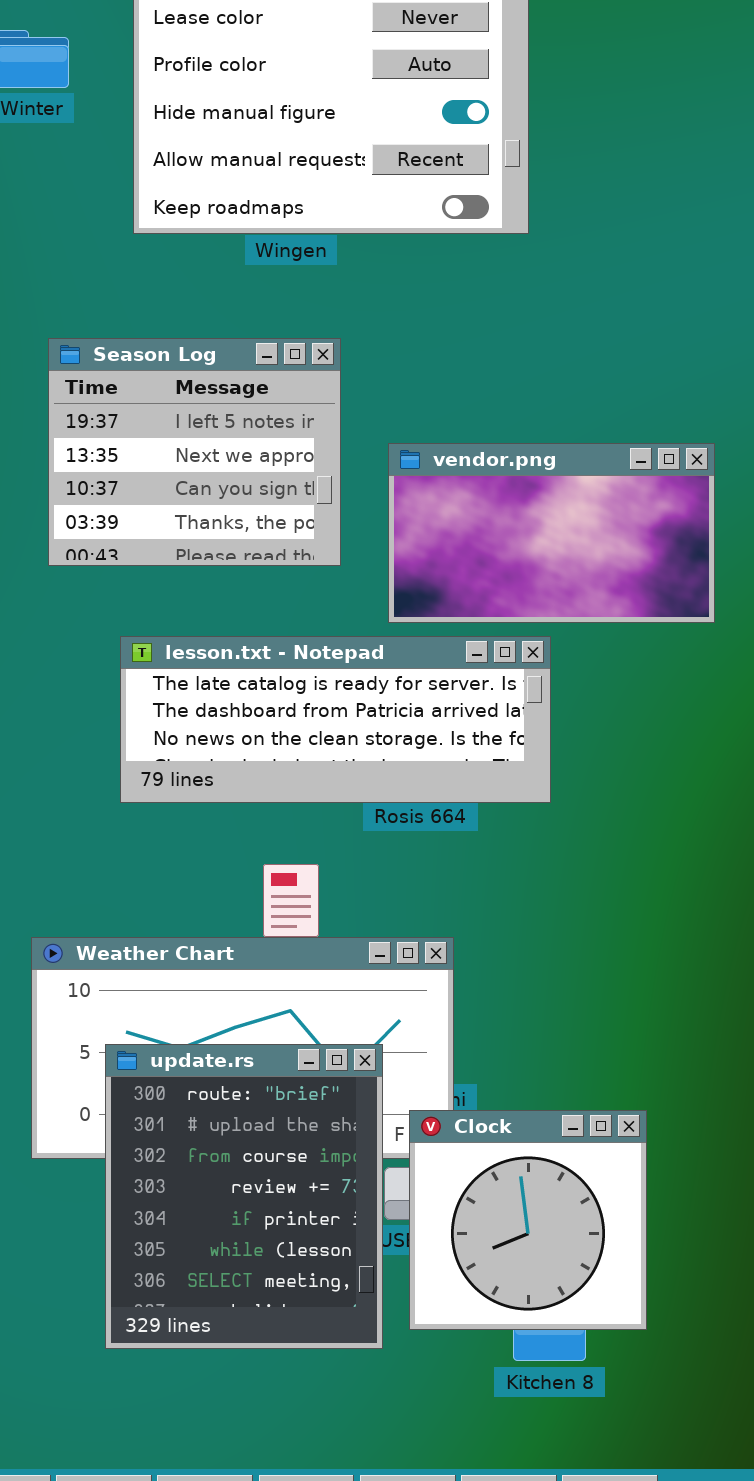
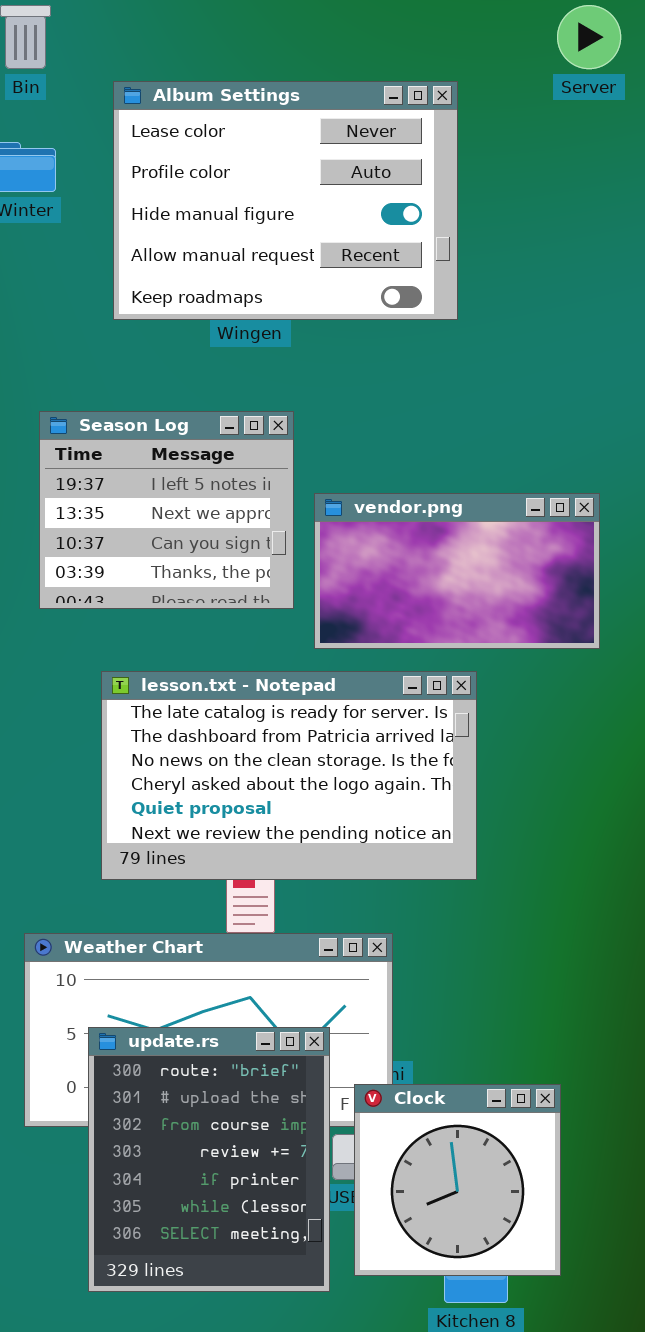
vendor.png: [388,443,715,623] -> [314,493,600,649], moved
lesson.txt - Notepad: [120,636,551,803] -> [101,671,477,880], resized

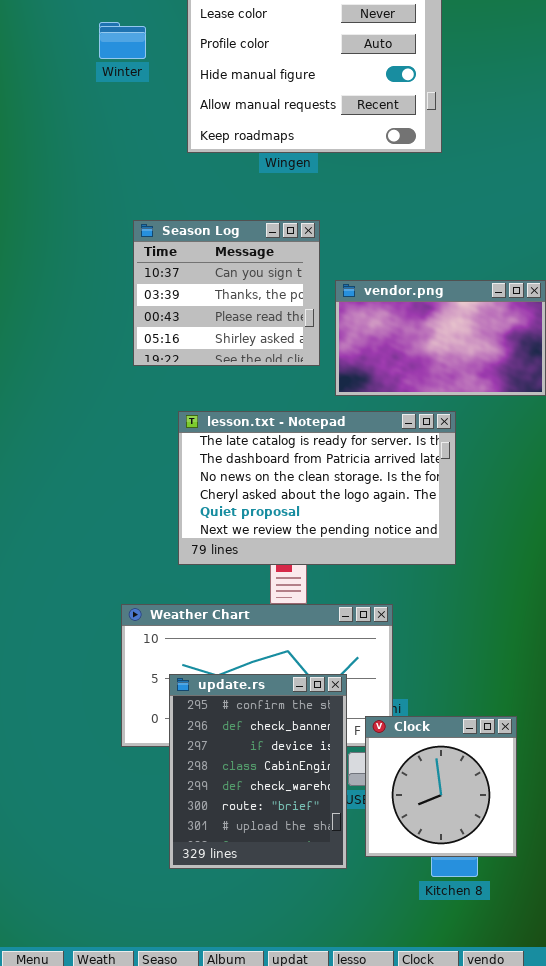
Season Log: [39,411,294,609] -> [133,220,320,366], scrolled down 2 rows
update.rs: [88,1027,330,1292] -> [169,674,347,869], scrolled up 5 rows

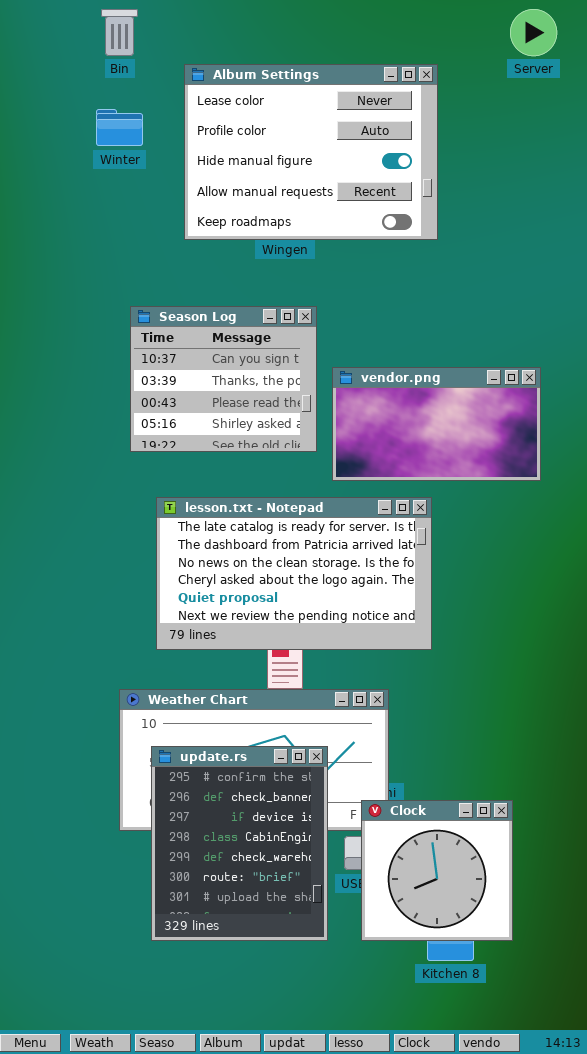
lesson.txt - Notepad: [178,411,456,565] -> [156,497,432,650], moved
update.rs: [169,674,347,869] -> [151,746,328,941], moved

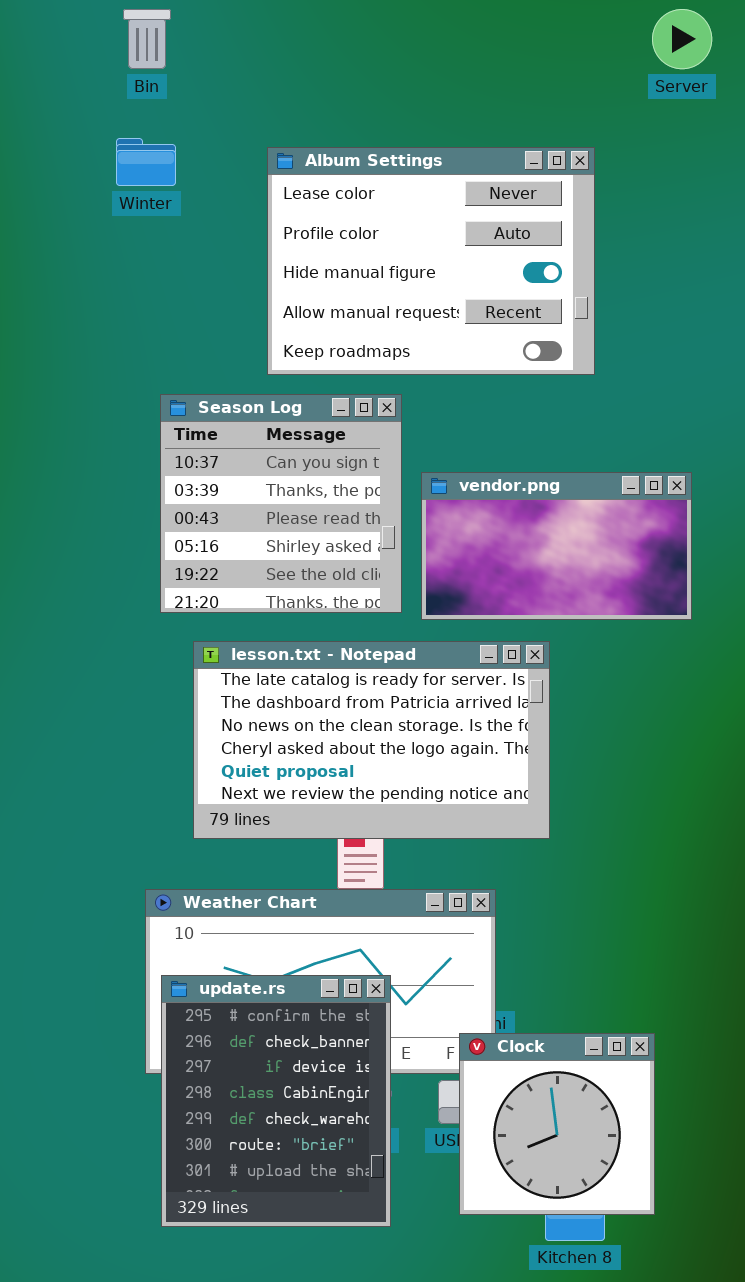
Album Settings: [184,64,438,240] -> [267,147,595,375], moved
Season Log: [130,306,317,452] -> [160,394,402,613], resized
update.rs: [151,746,328,941] -> [161,975,391,1227], moved

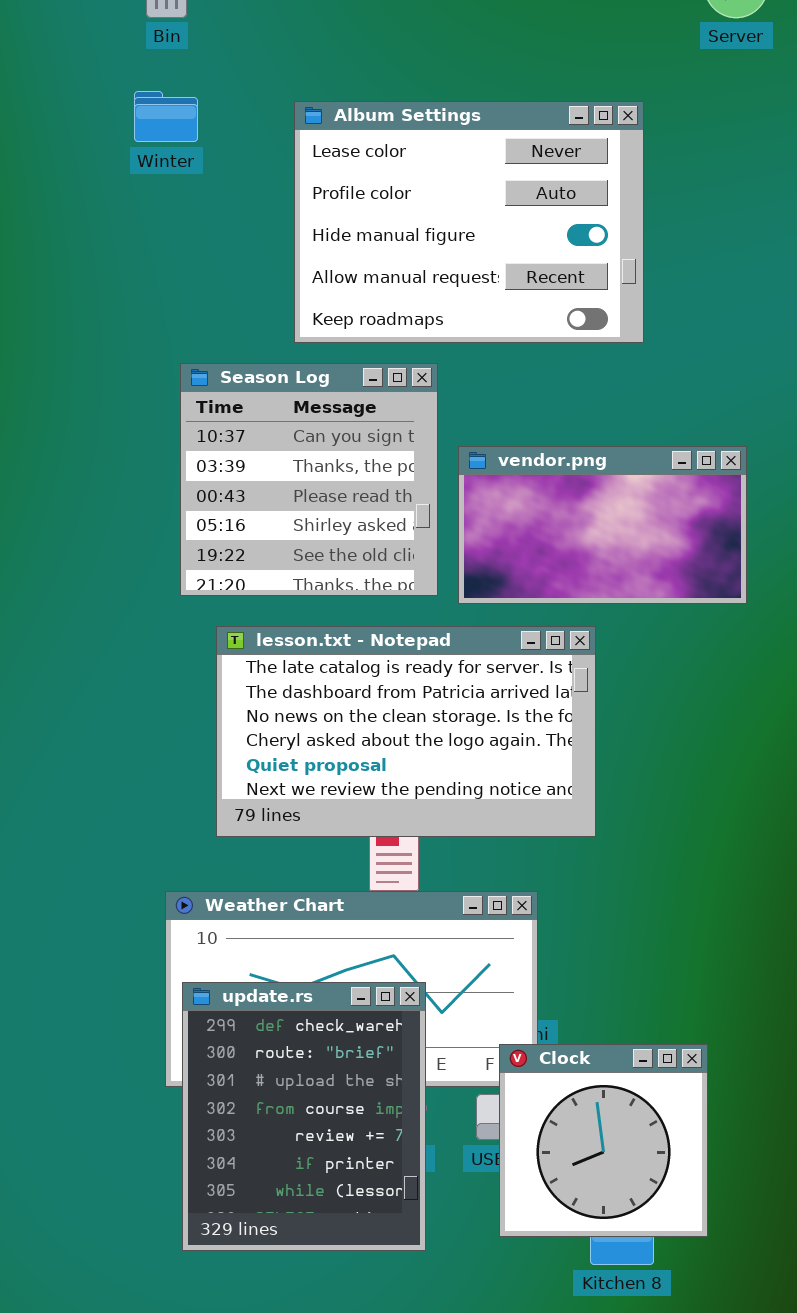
update.rs: [161,975,391,1227] -> [182,982,426,1251], scrolled down 4 rows

